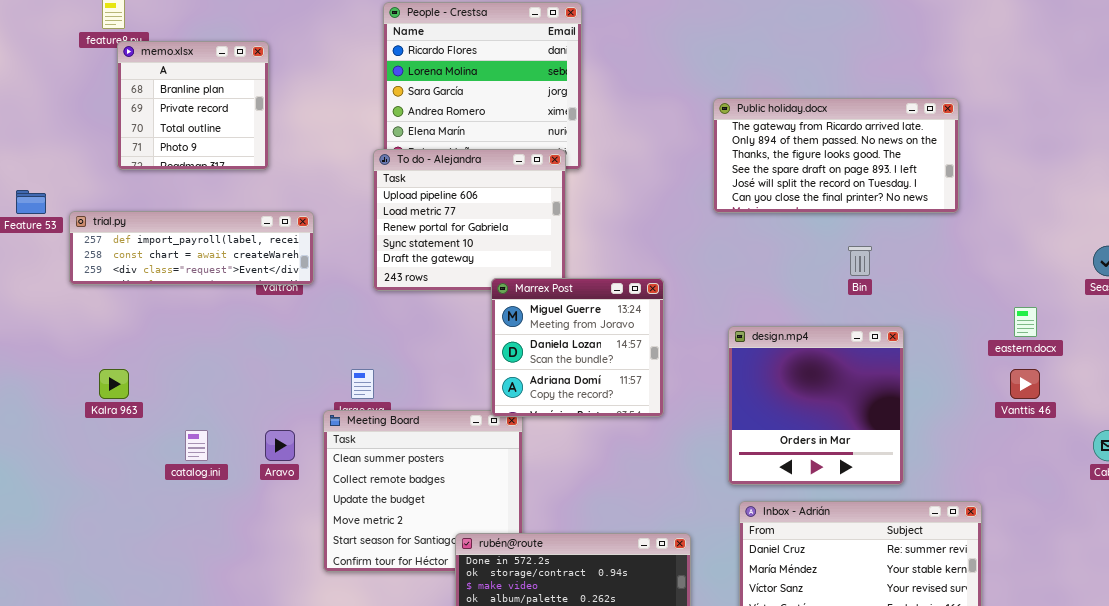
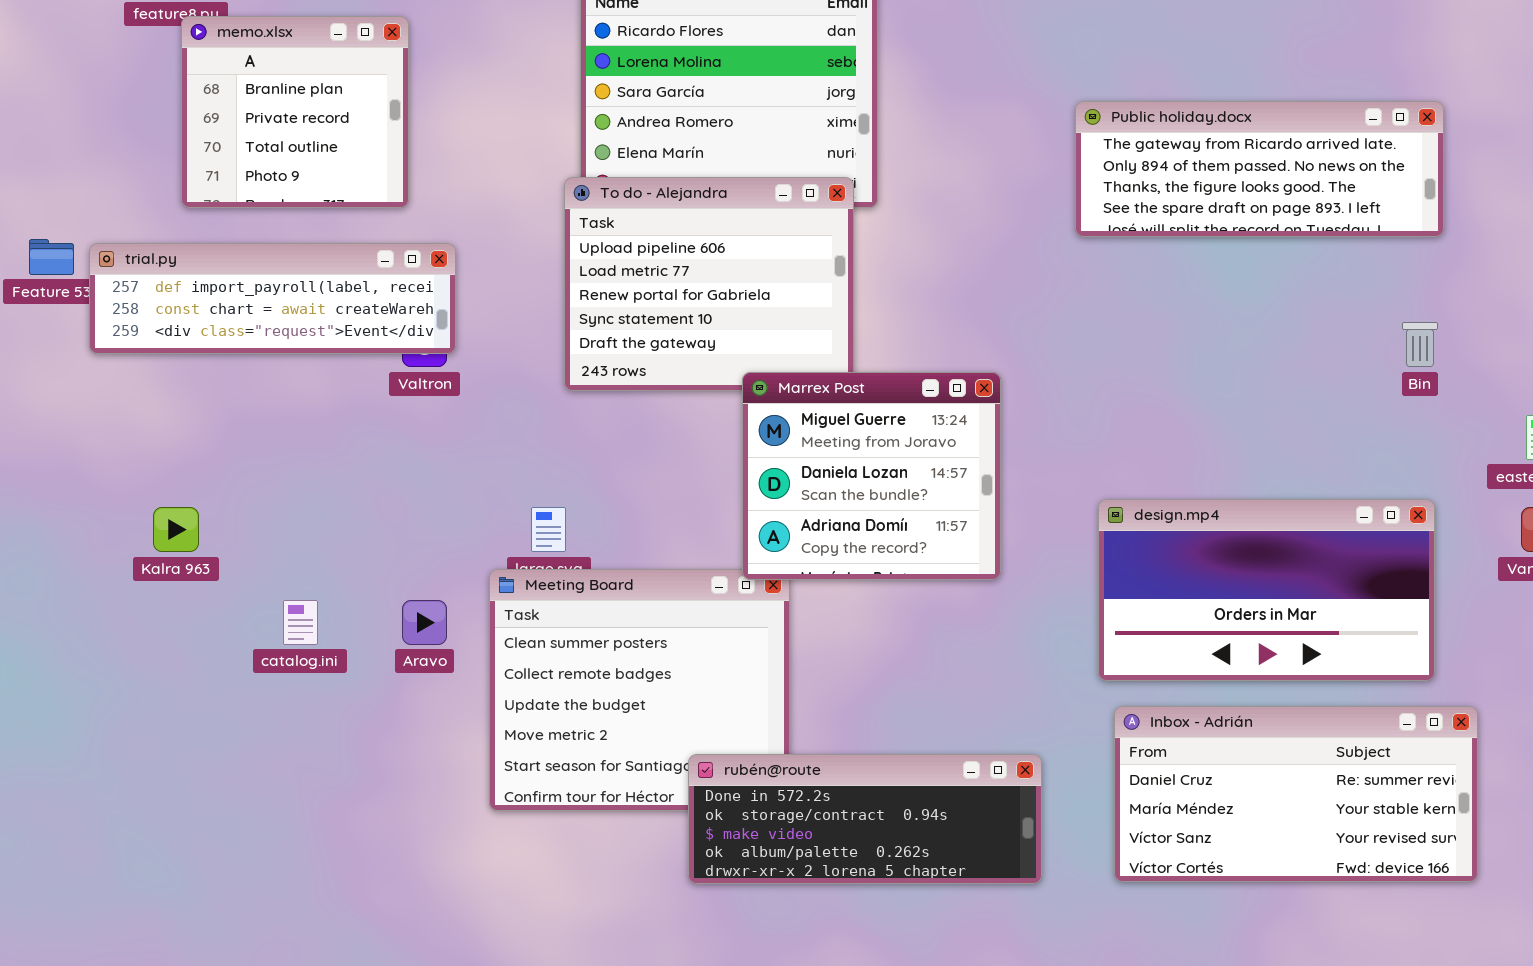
Public holiday.docx: [713,98,959,213] -> [1075,101,1444,237], resized
trial.py: [69,211,314,285] -> [89,243,456,354], moved
Bin: [848,246,872,276] -> [1402,322,1438,367], moved
design.mp4: [728,326,904,485] -> [1098,499,1435,681], resized

